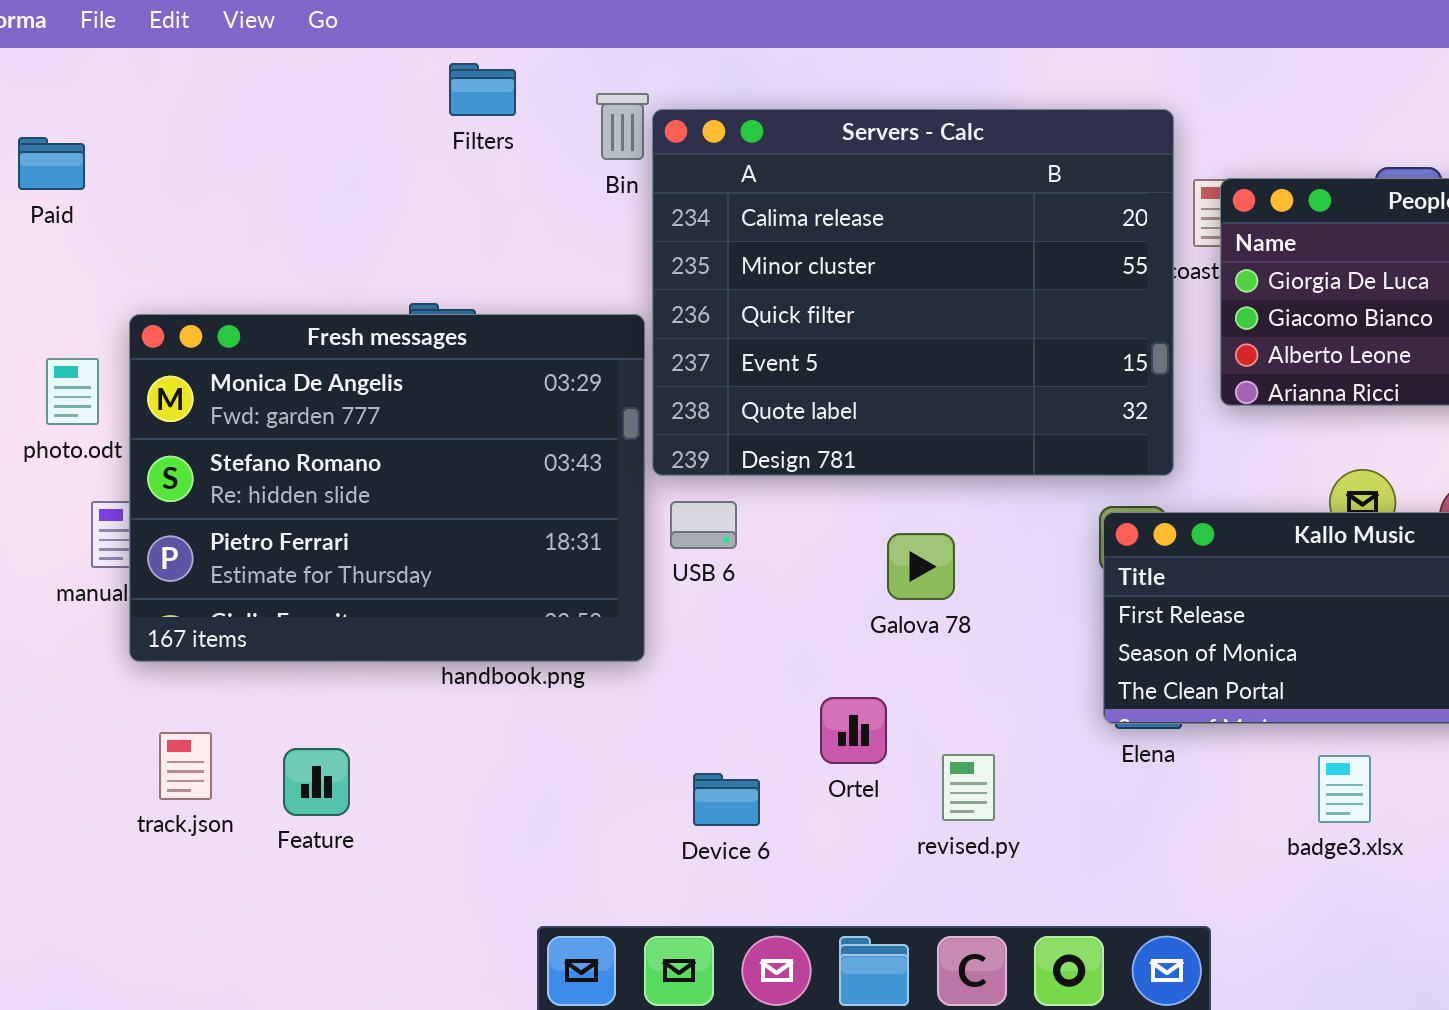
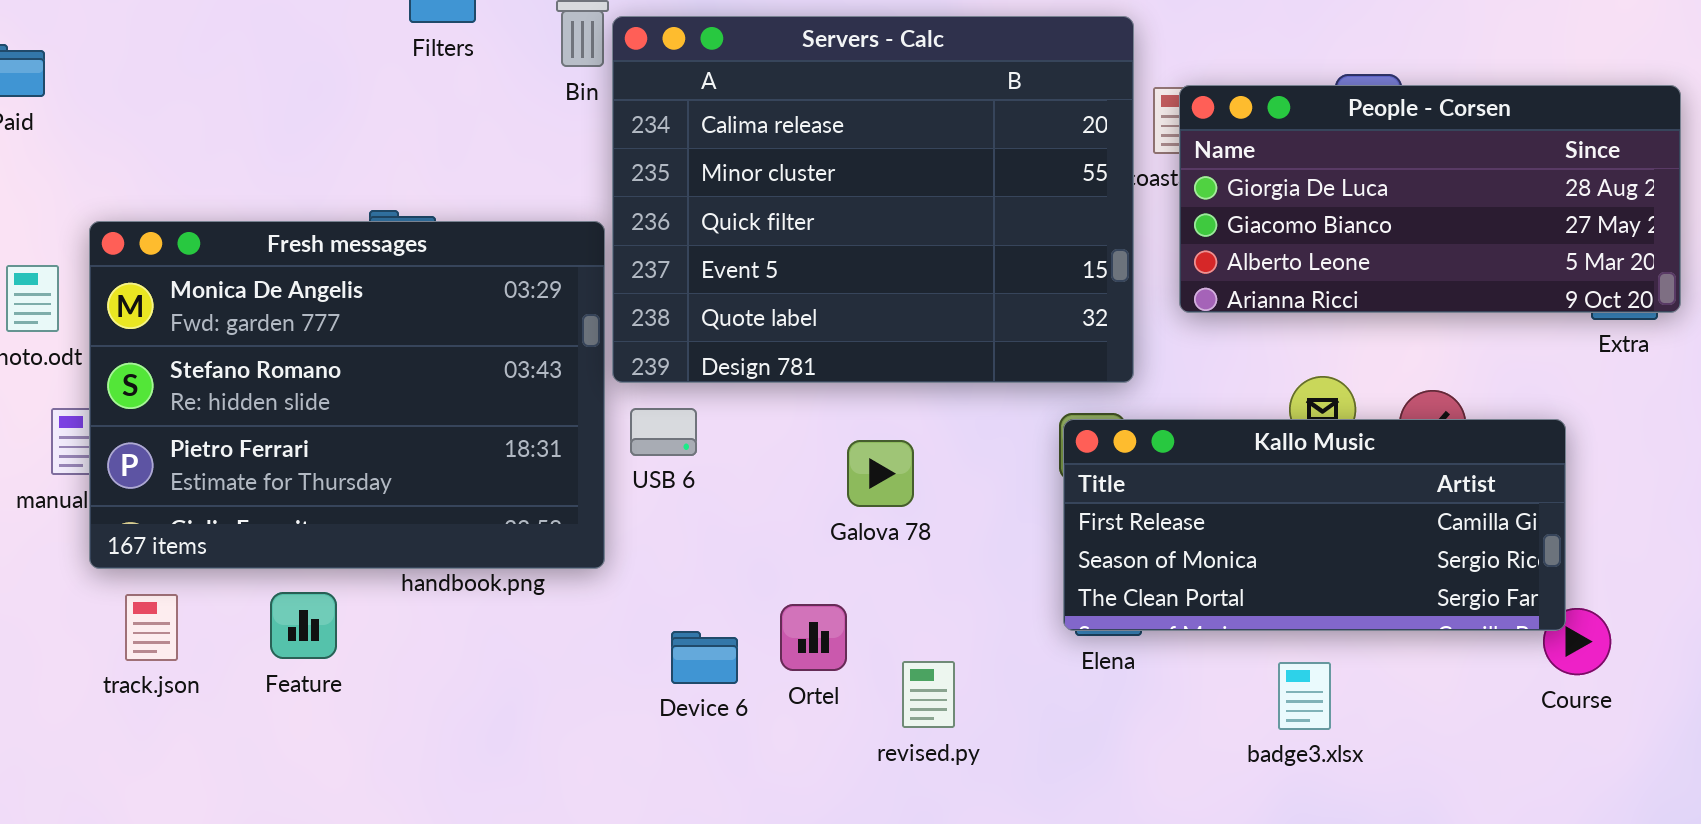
track.json: [159,732,212,800] -> [125,594,178,661], moved
Feature: [283,748,350,816] -> [270,592,337,659], moved
Device 6: [693,773,760,826] -> [671,631,738,684], moved

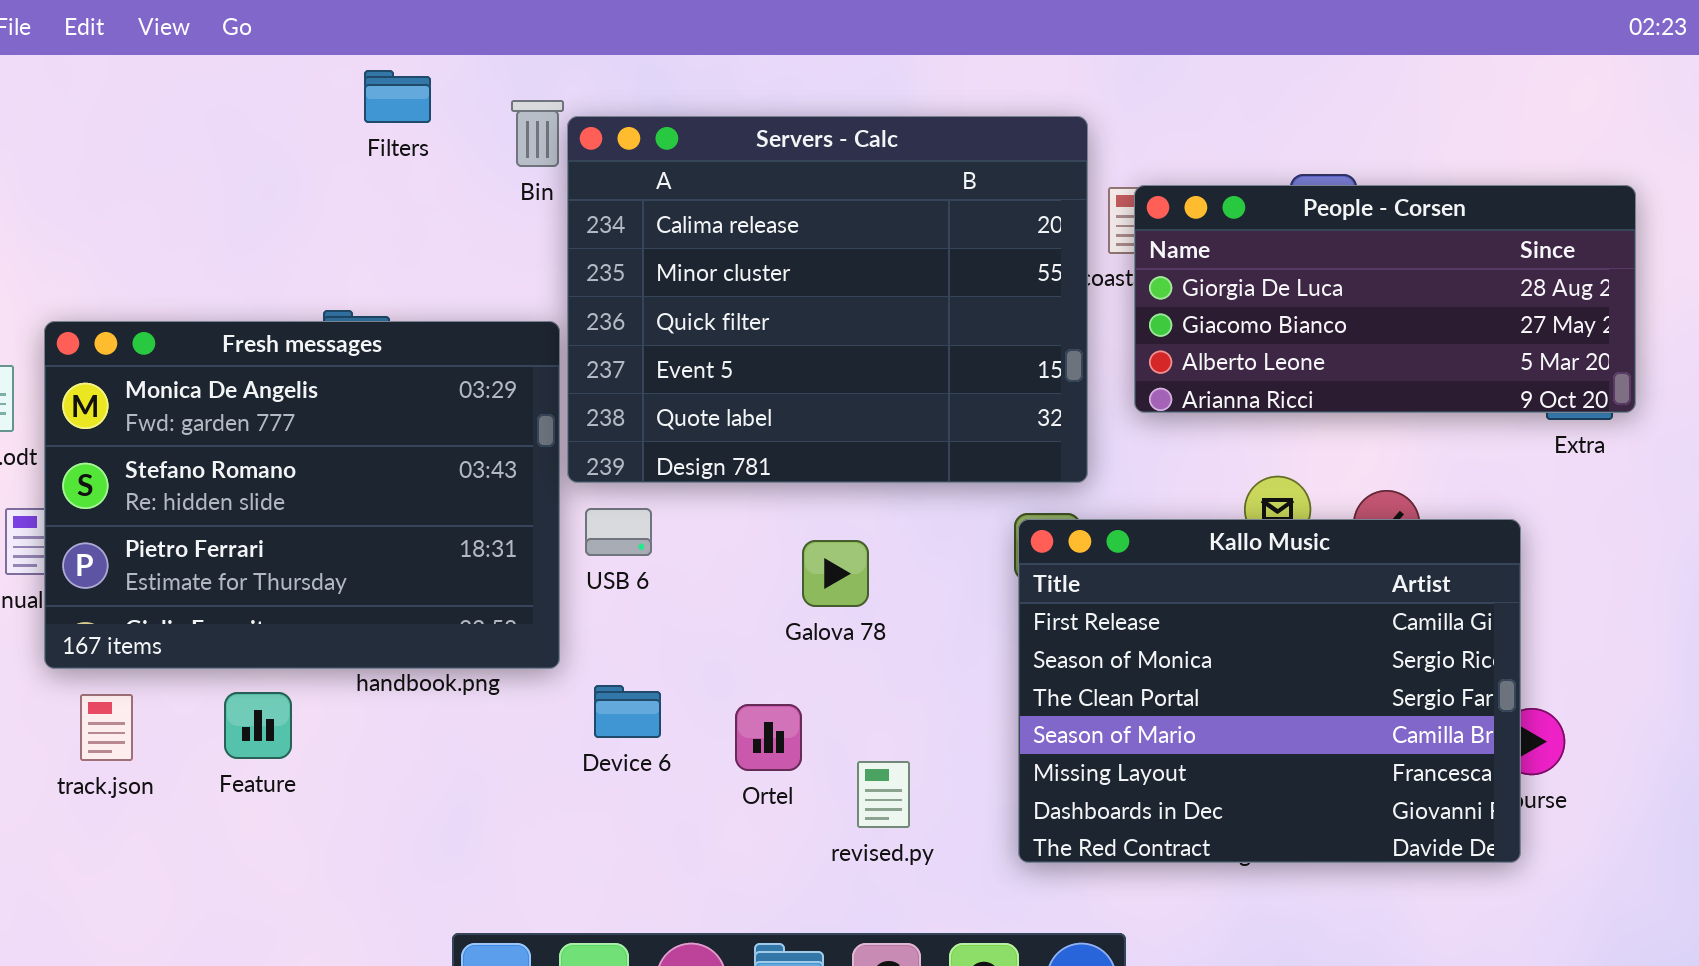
Kallo Music: [1063,419,1566,631] -> [1018,519,1521,863], resized
Device 6: [671,631,738,684] -> [594,685,661,738], moved

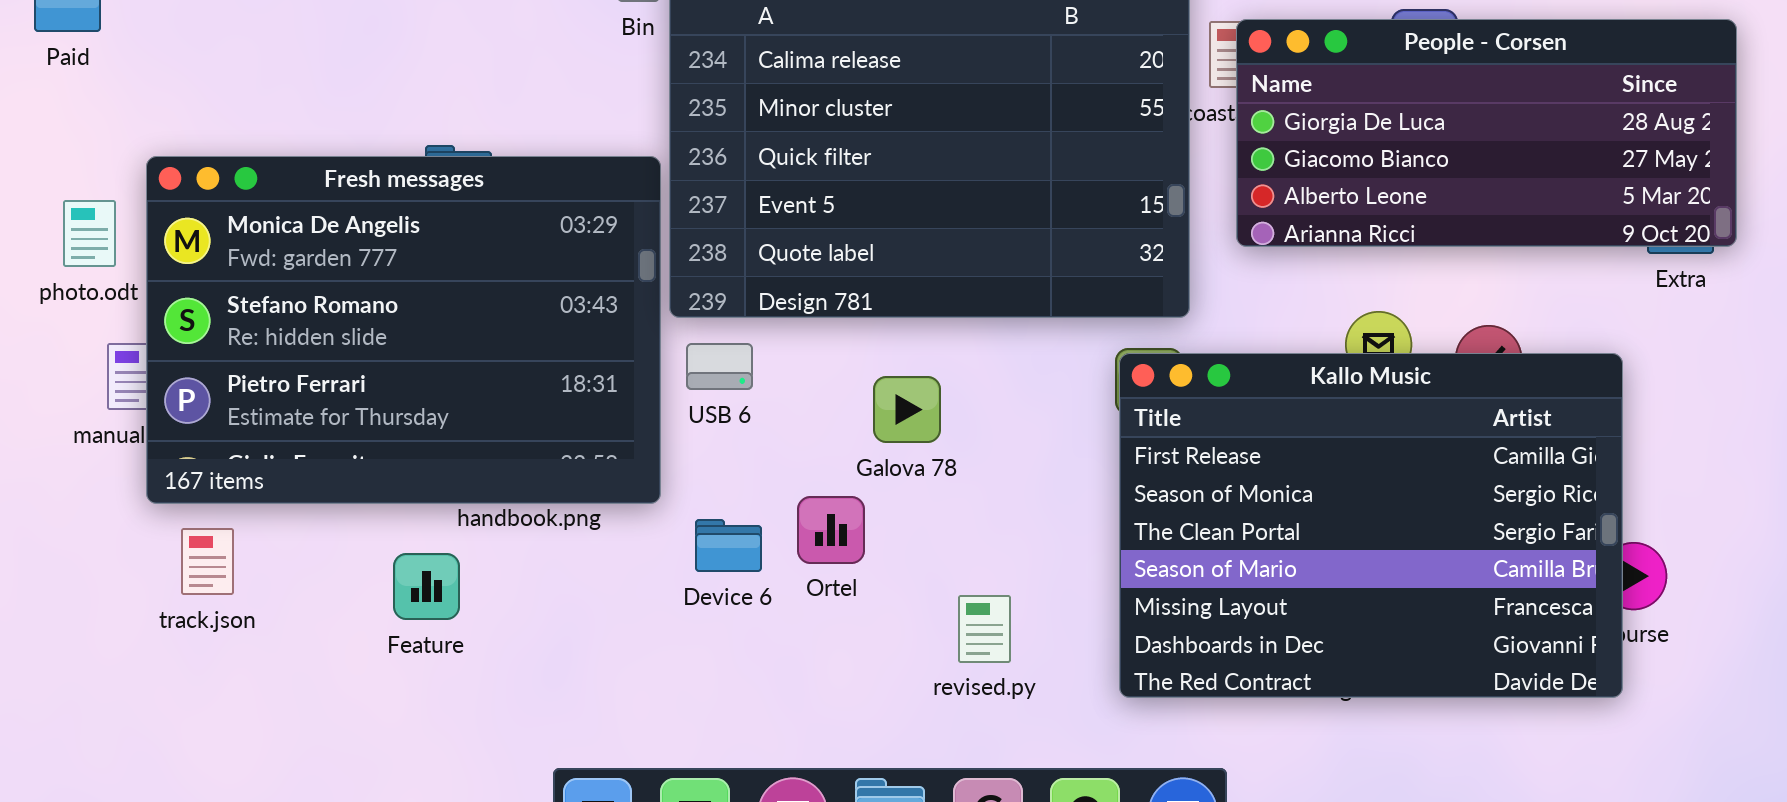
Galova 78: [802,540,869,607] -> [873,376,941,443], moved
Feature: [224,692,292,759] -> [393,553,460,620], moved
Ortel: [735,704,802,771] -> [797,496,865,564], moved

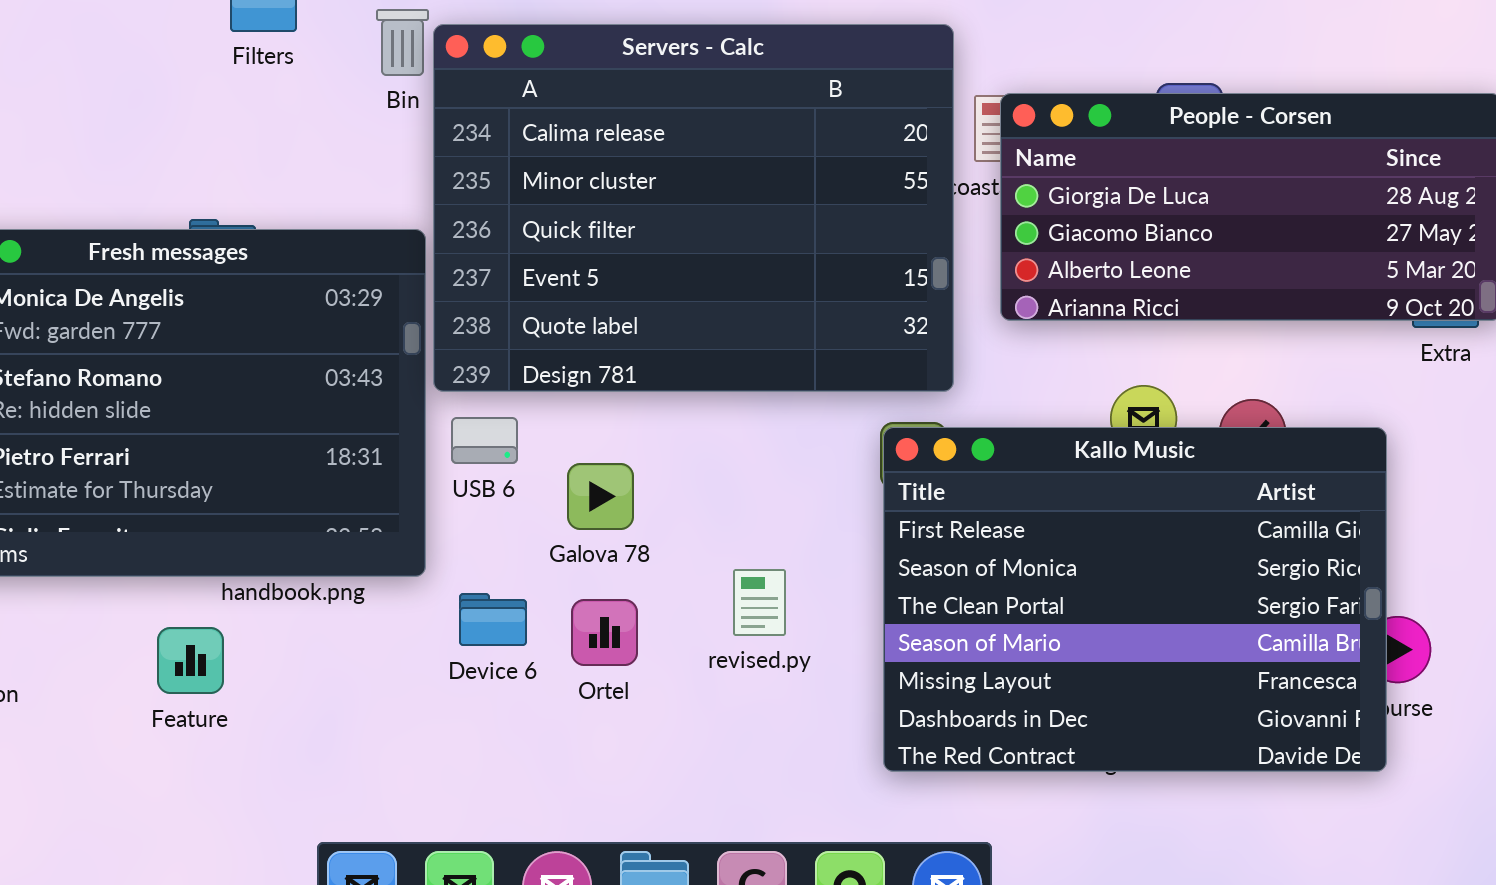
Galova 78: [873,376,941,443] -> [567,463,634,530], moved
Ortel: [797,496,865,564] -> [571,599,638,666], moved
revised.py: [958,595,1011,663] -> [733,569,786,636], moved

